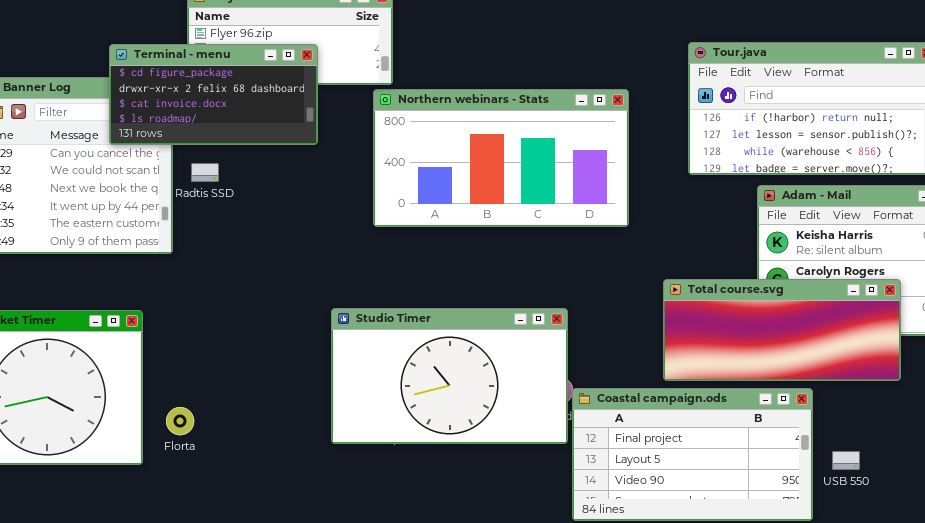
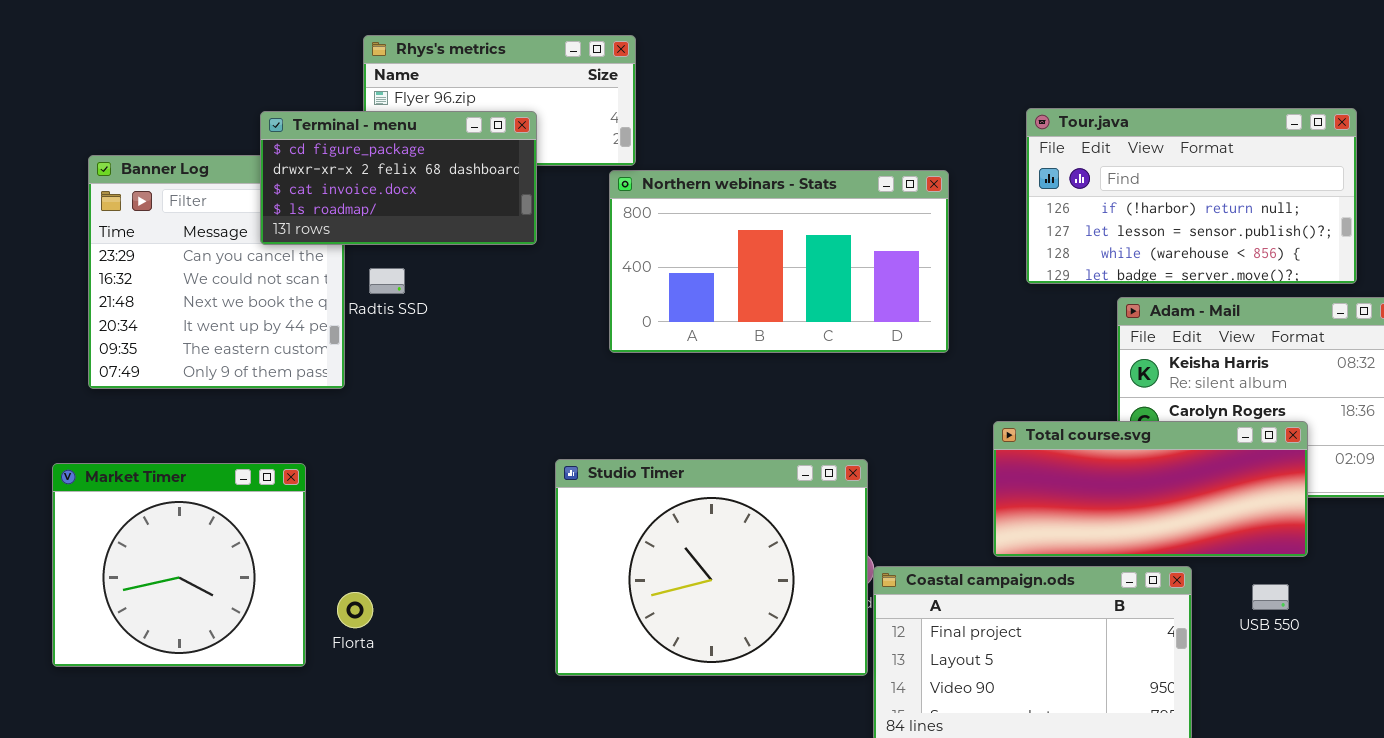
Studio Timer: [331,308,568,444] -> [555,459,868,676], resized
USB 550: [832,451,860,470] -> [1252,584,1289,610], moved

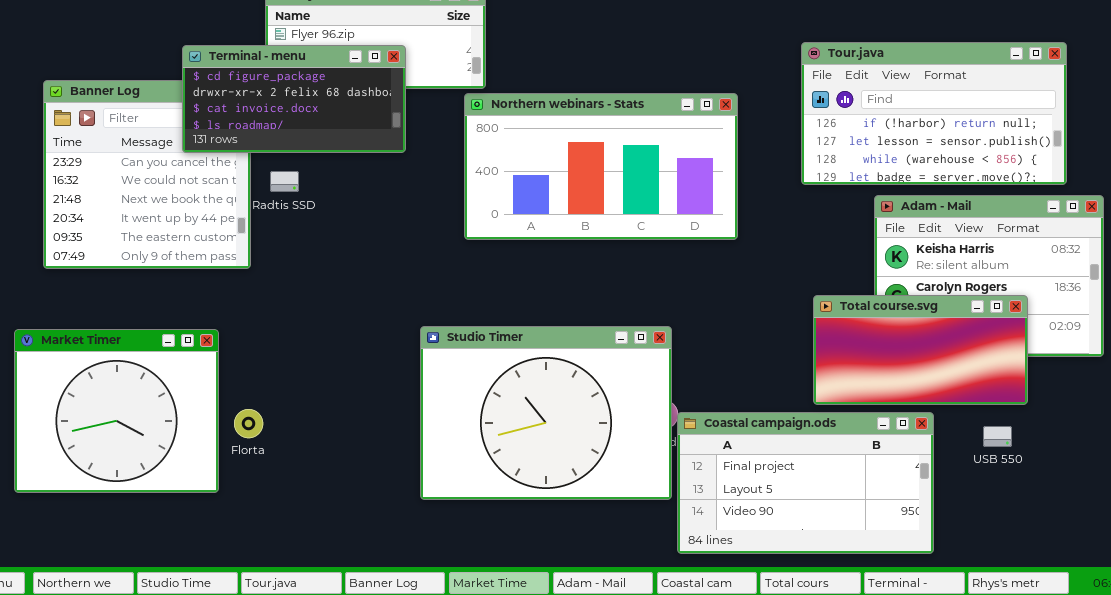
Total course.svg: [993,421,1308,557] -> [813,295,1028,405], resized
Florta: [337,592,373,628] -> [234,409,263,438], moved

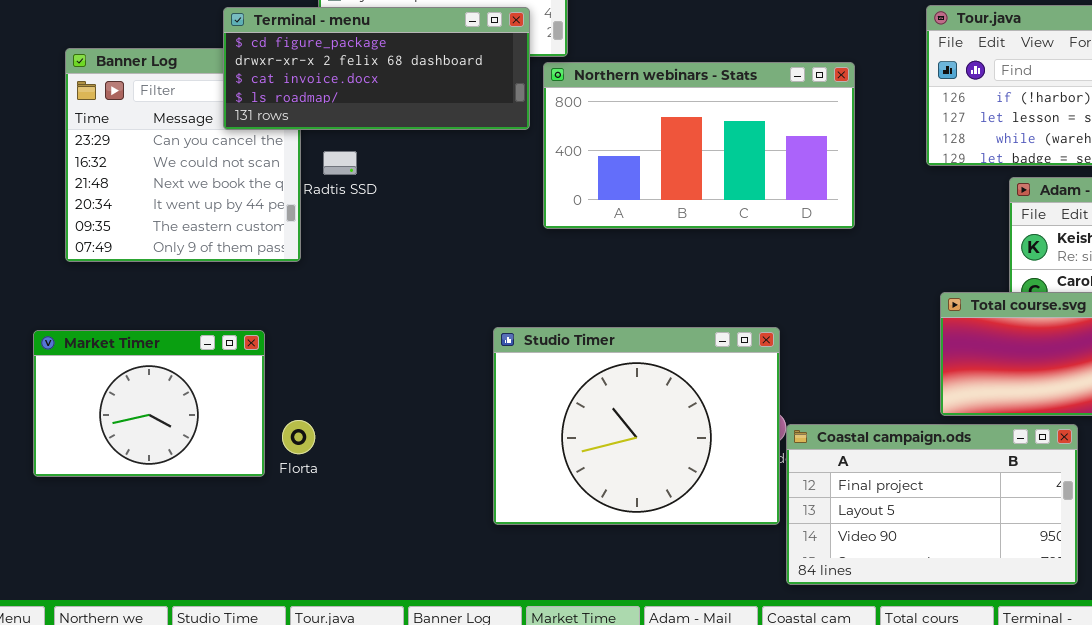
Terminal - menu: [182,45,406,153] -> [223,7,530,130], resized
Market Timer: [14,329,219,493] -> [33,330,265,477], resized

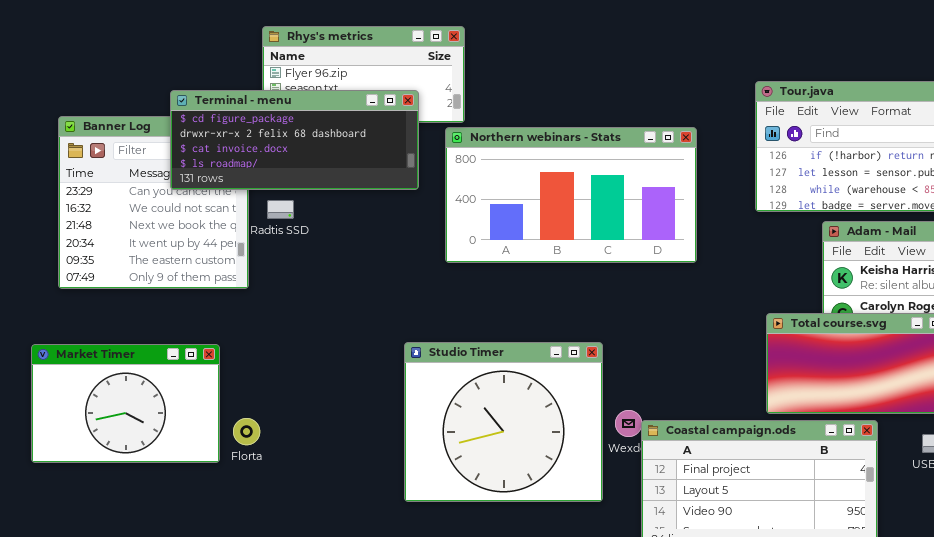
Terminal - menu: [223,7,530,130] -> [170,90,419,190], moved
Studio Timer: [493,327,780,525] -> [404,342,603,502], resized

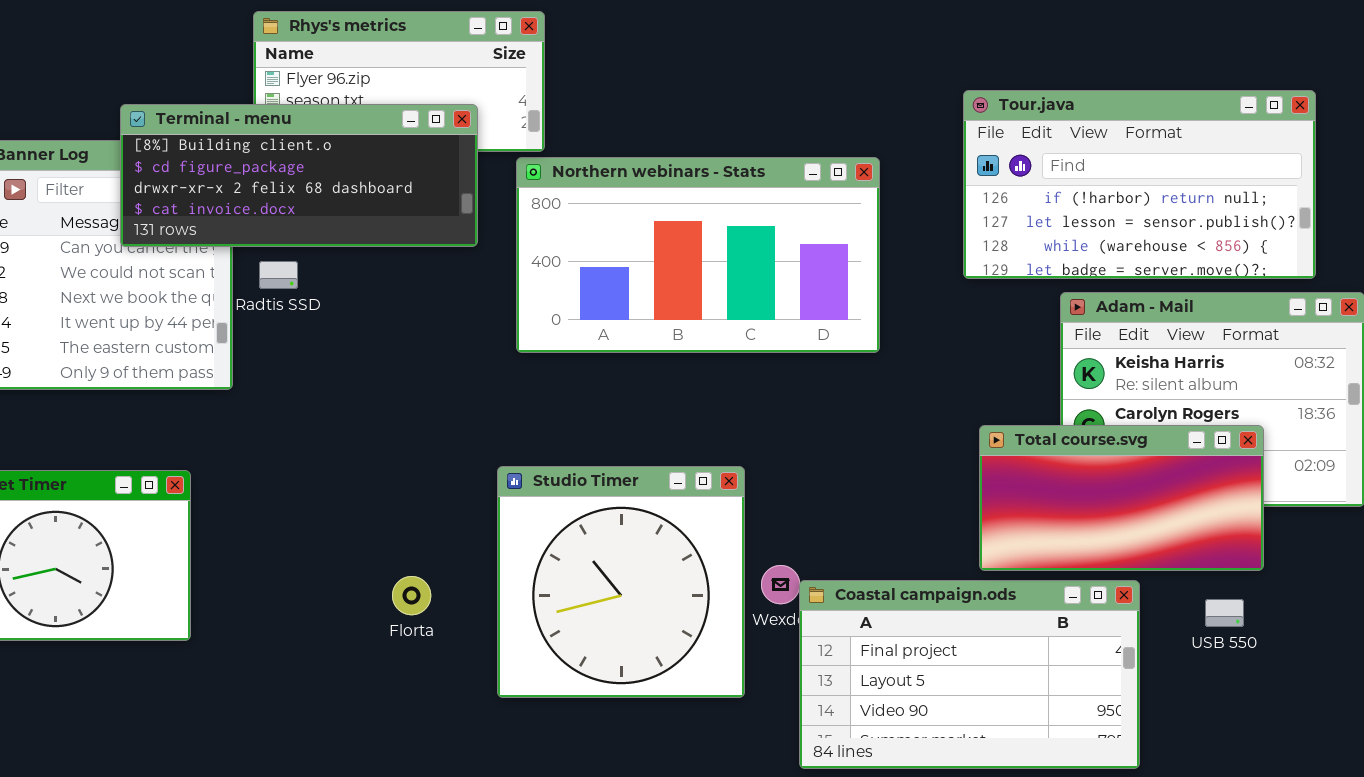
Terminal - menu: [170,90,419,190] -> [120,104,478,247], scrolled up 1 row
Studio Timer: [404,342,603,502] -> [497,466,745,698], resized
Florta: [233,418,260,445] -> [392,576,431,615], moved

